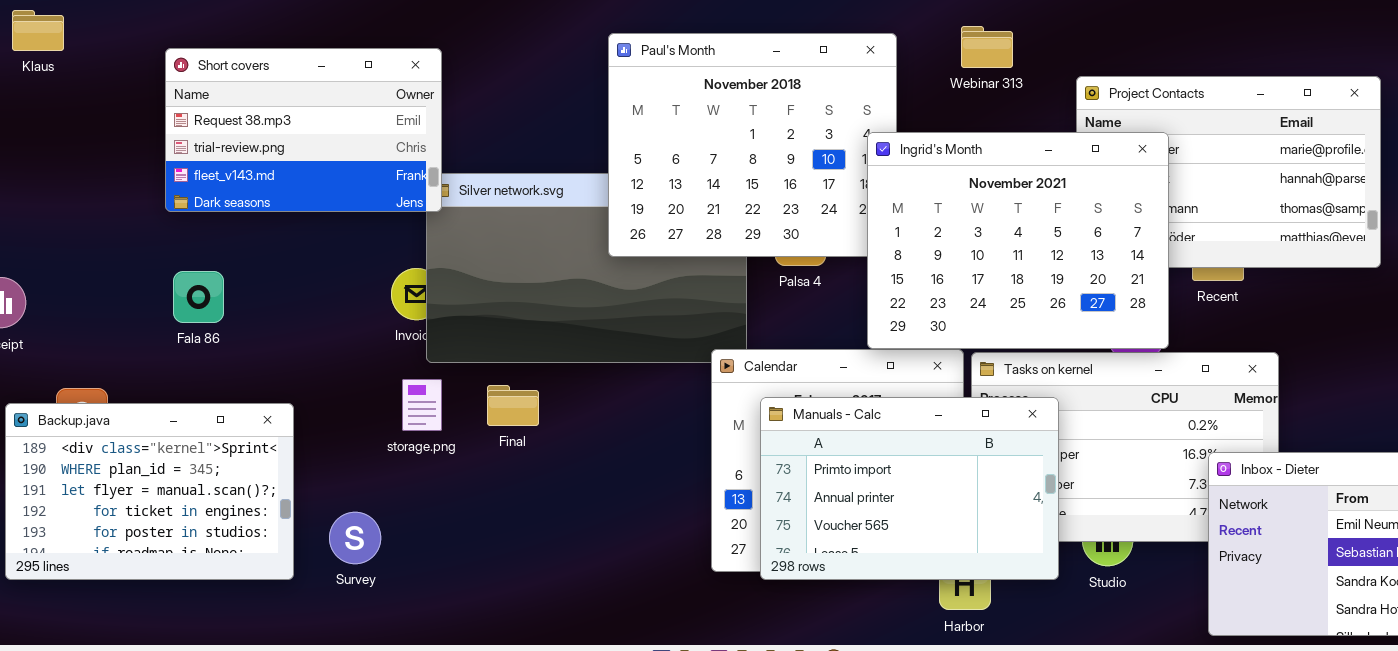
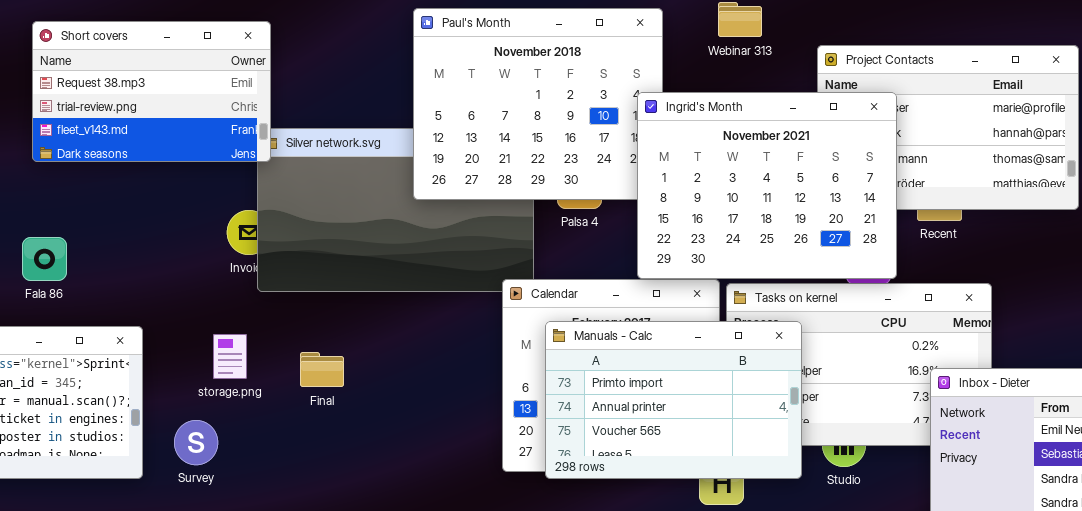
Fala 86: [173,271,224,323] -> [22,237,67,281], moved
storage.png: [402,379,442,431] -> [213,334,247,379], moved
Final: [487,385,539,426] -> [300,352,344,387], moved

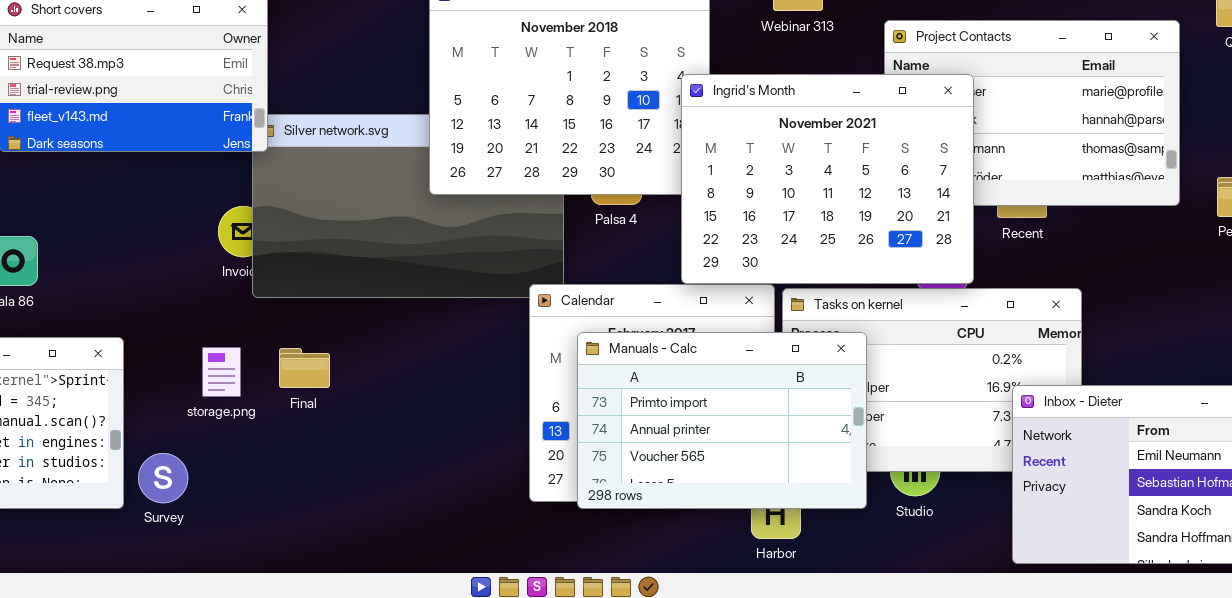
Final: [300,352,344,387] -> [279,348,330,388], moved
Survey: [174,420,218,465] -> [138,453,188,503], moved

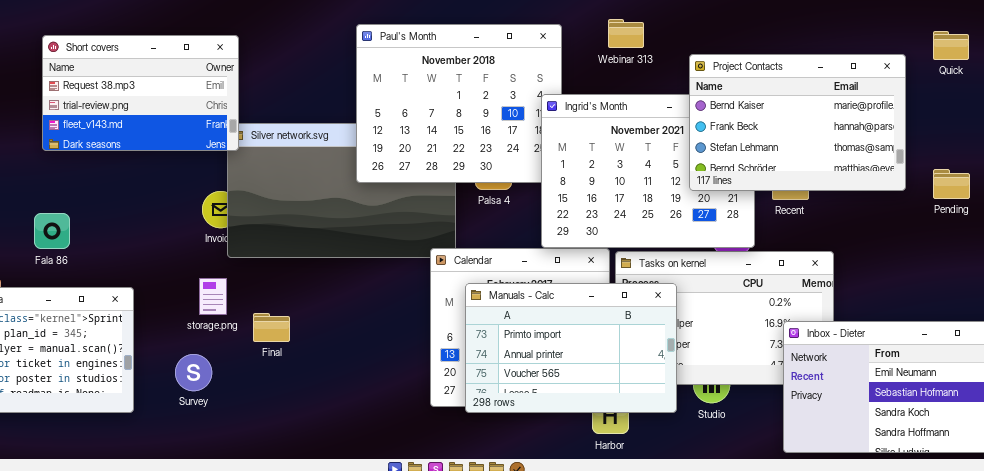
Project Contacts: [884,20,1180,206] -> [689,54,906,191], raised
storage.png: [202,347,241,397] -> [199,278,227,315], moved
Final: [279,348,330,388] -> [253,313,290,342], moved
Survey: [138,453,188,503] -> [175,354,212,391], moved

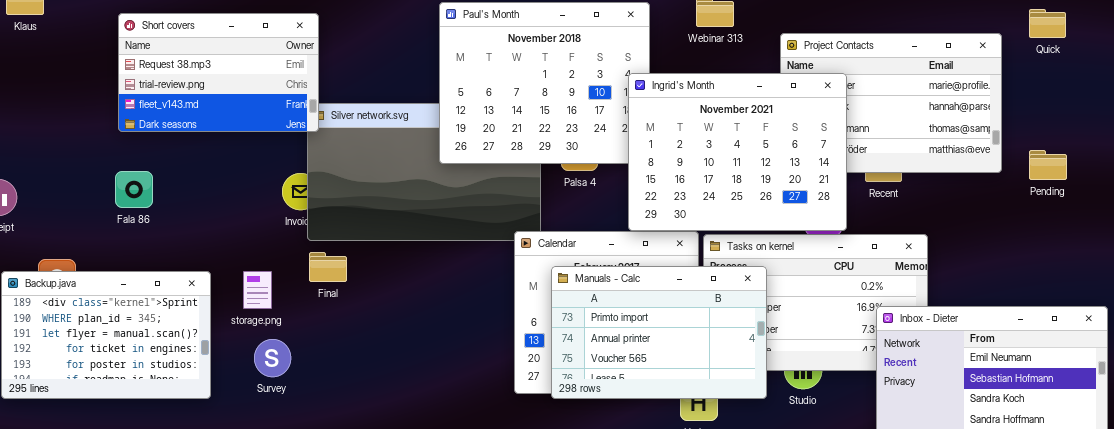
Ingrid's Month: [541,94,755,248] -> [628,73,847,231], raised
Fala 86: [34,213,70,249] -> [115,171,153,208], moved
storage.png: [199,278,227,315] -> [243,271,272,309], moved
Final: [253,313,290,342] -> [309,252,347,282], moved

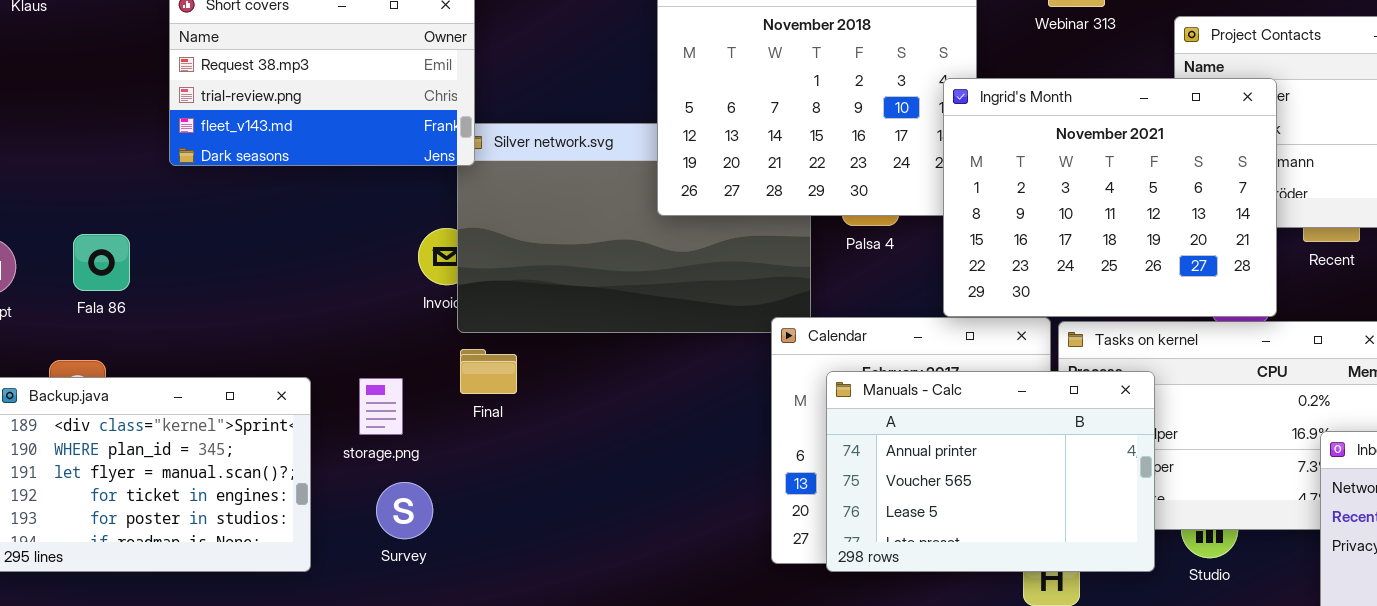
Fala 86: [115,171,153,208] -> [73,234,130,291], moved
Manuals - Calc: [551,266,767,399] -> [826,371,1155,572], scrolled down 1 row

